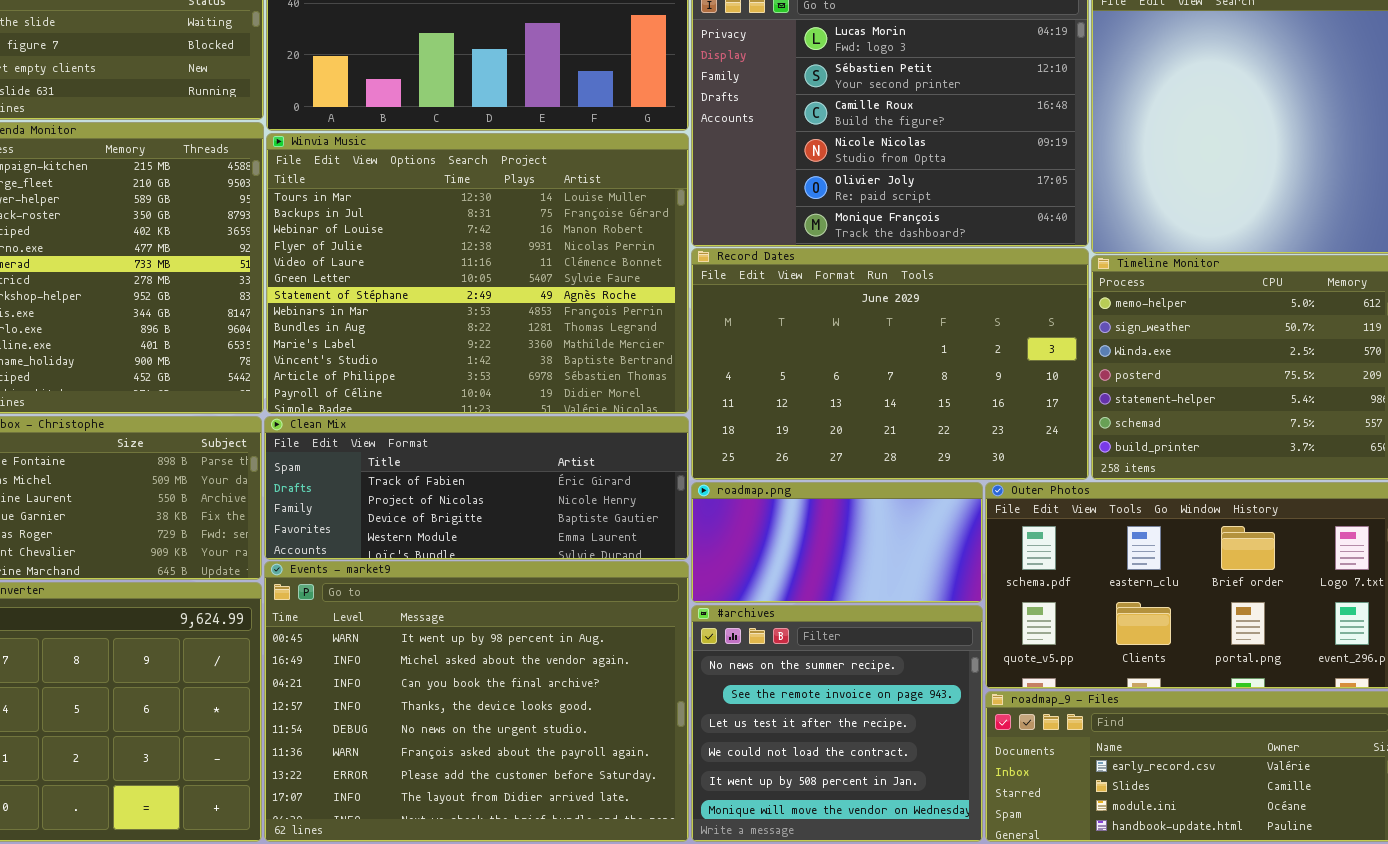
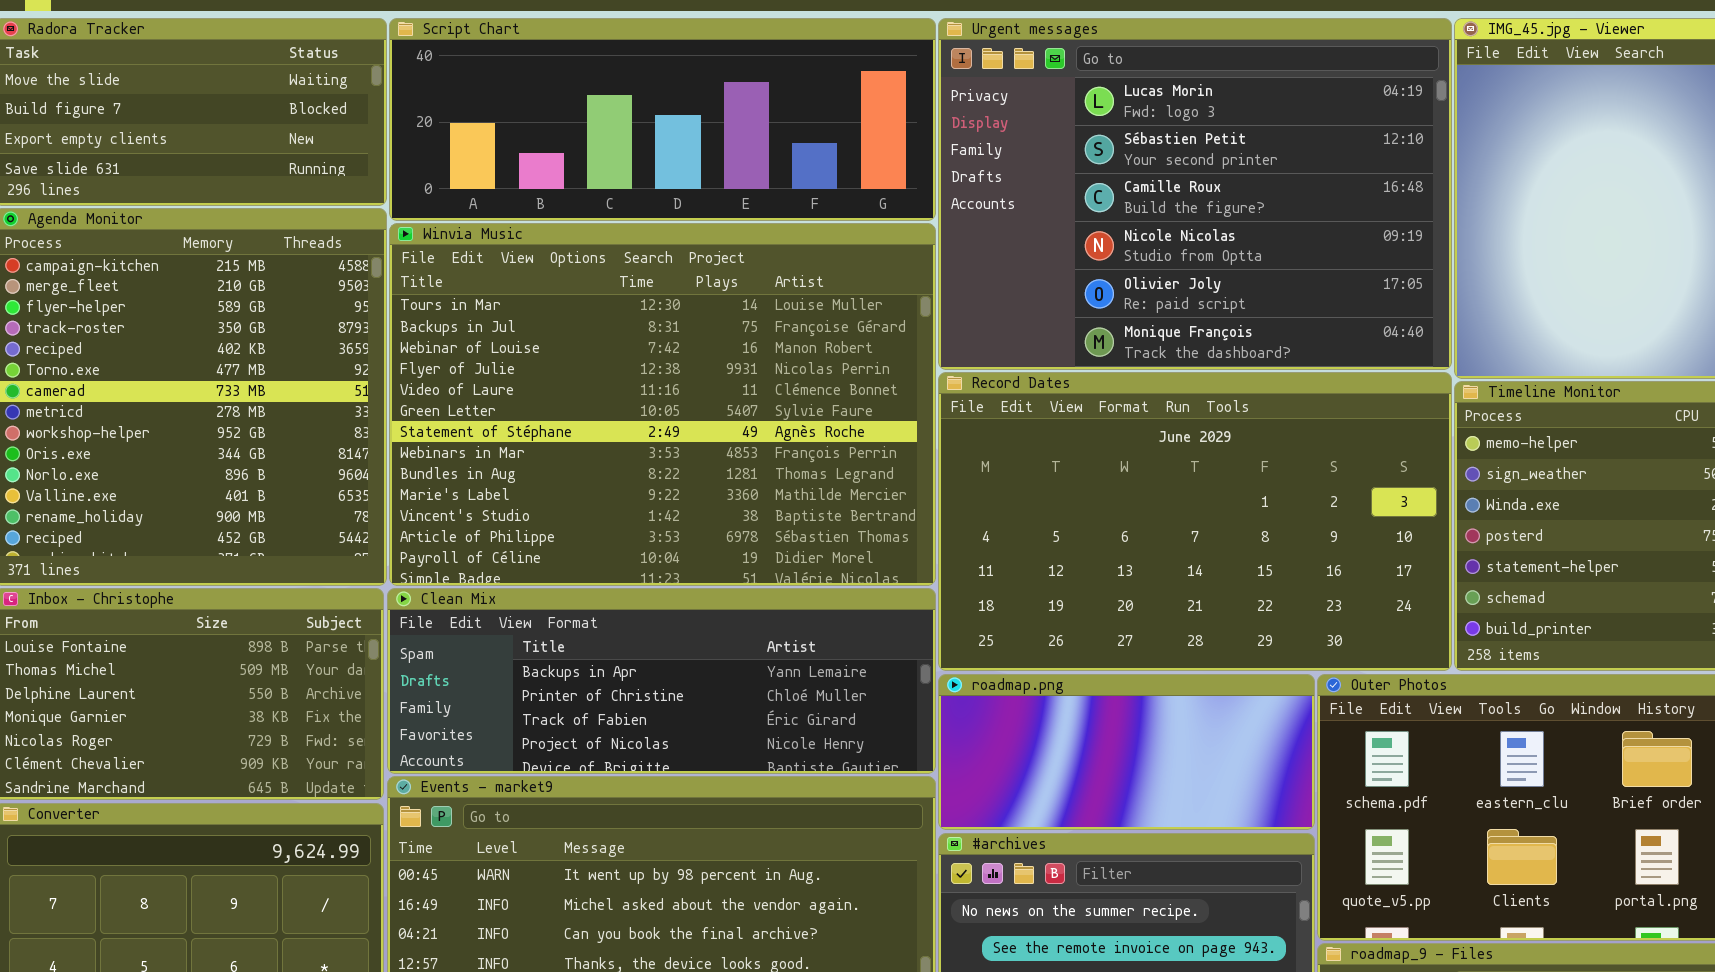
Clean Mix: [264,416,689,560] -> [387,588,936,774], scrolled up 2 rows

